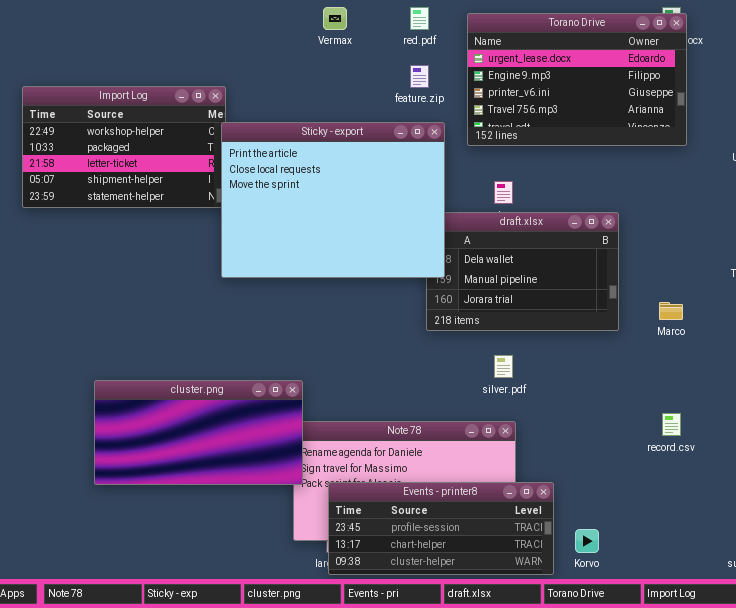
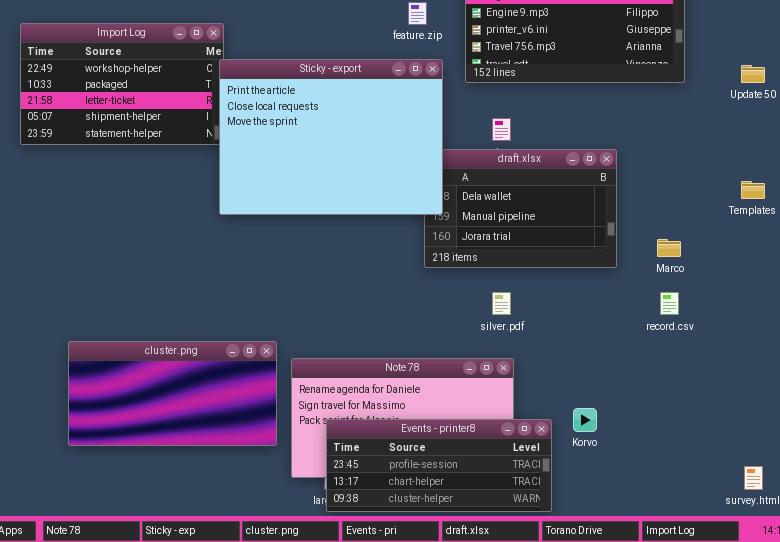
cluster.png: [94,380,303,485] -> [68,341,277,446], moved
record.csv: [662,413,681,436] -> [660,292,679,315], moved
Korvo: [575,529,599,553] -> [573,408,597,432], moved

